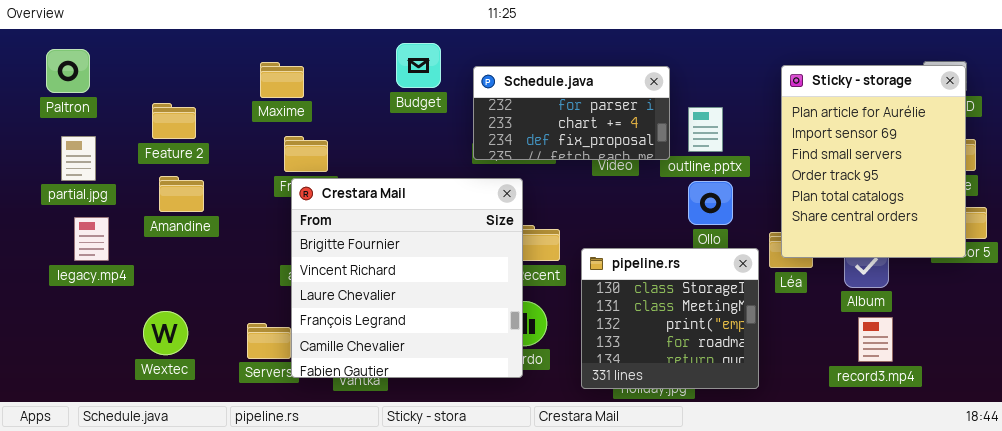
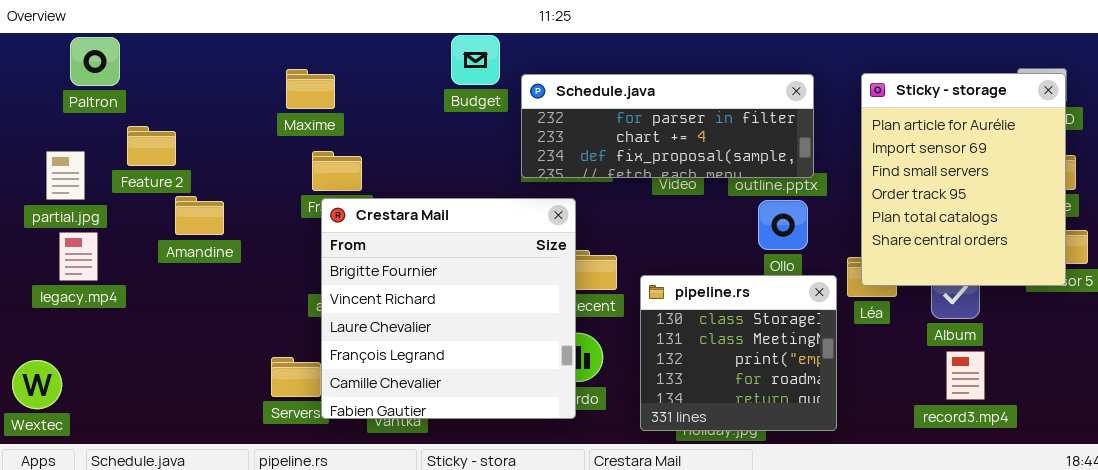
Budget: [396,43,441,88] -> [451,35,500,85], moved
Paltron: [46,49,90,93] -> [70,37,120,86], moved
Schedule.java: [473,66,670,160] -> [521,74,814,178], resized
Feature 2: [152,103,196,139] -> [127,126,176,166], moved
partial.jpg: [61,136,96,181] -> [46,151,85,200], moved
legacy.mp4: [74,217,109,261] -> [59,232,98,281], moved
Wextec: [143,311,188,355] -> [12,360,62,409], moved

